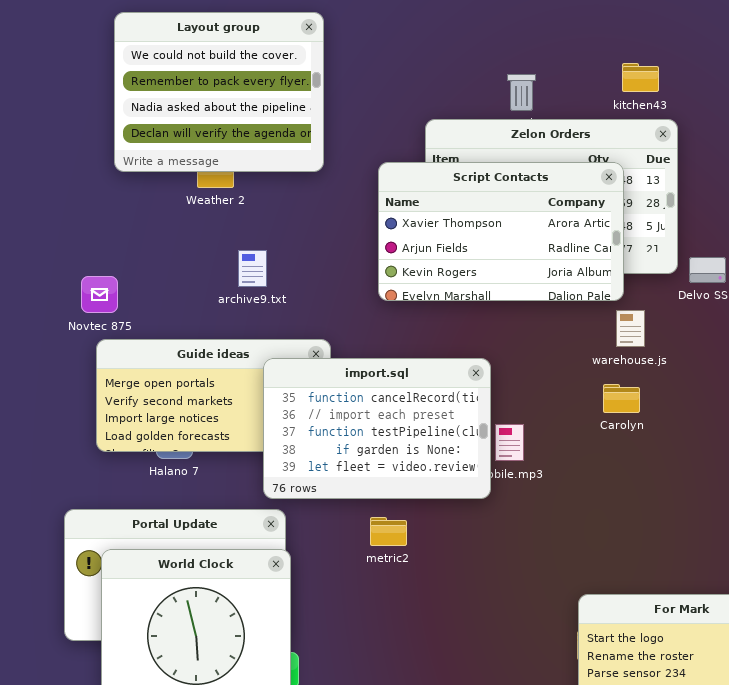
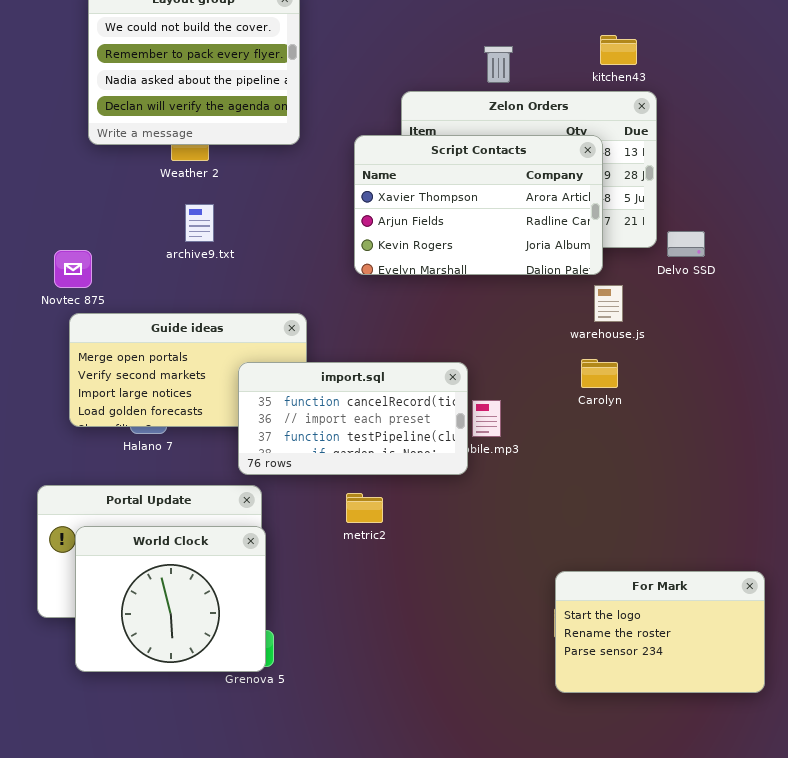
archive9.txt: [238,250,267,287] -> [185,204,214,242], moved
import.sql: [263,358,491,499] -> [238,362,468,475], resized

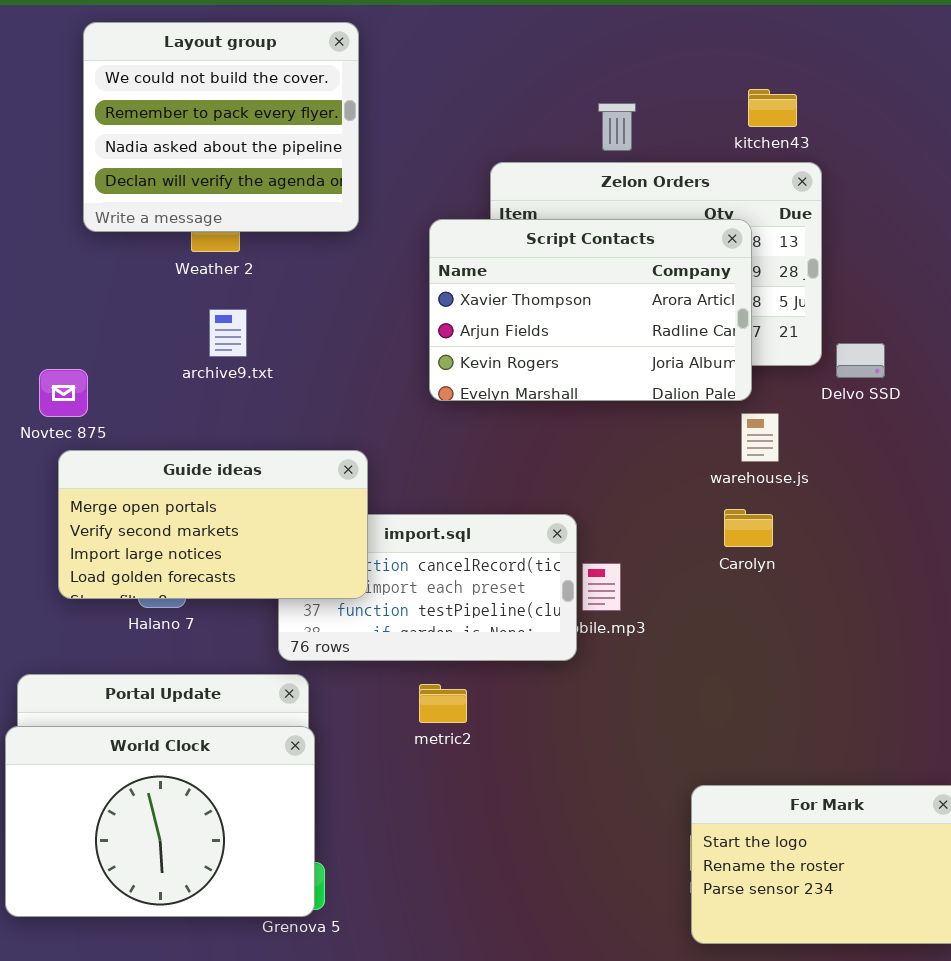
Guide ideas: [69,313,307,427] -> [58,450,368,599], raised
World Clock: [75,526,266,672] -> [5,726,315,917], resized

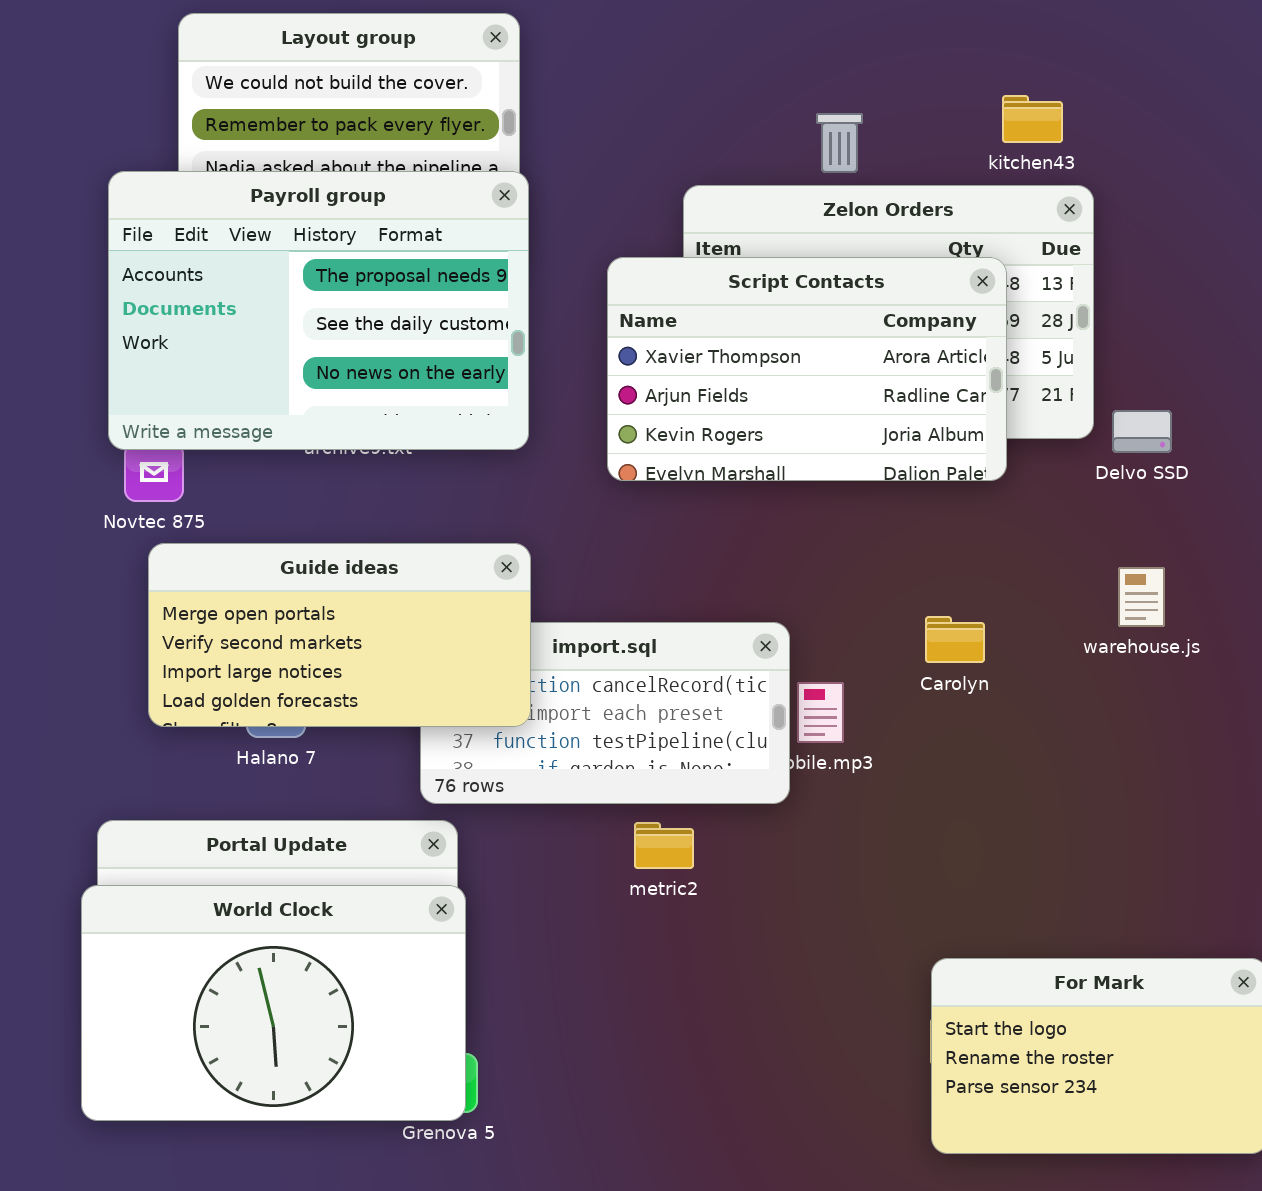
Payroll group: none -> [108,171,529,450], opened
warehouse.js: [741,413,779,462] -> [1118,567,1165,627], moved
Carolyn: [724,509,773,547] -> [925,616,985,663], moved
metric2: [419,684,467,723] -> [634,822,694,869], moved

